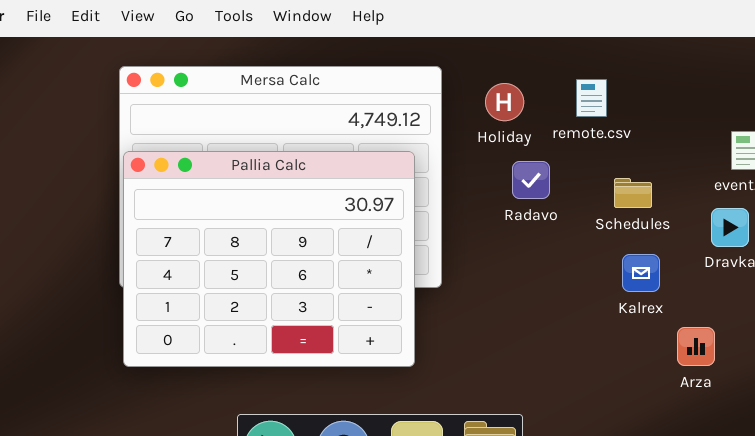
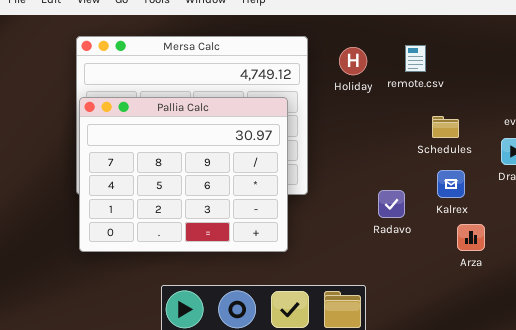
Radavo: [512,161,550,199] -> [378,190,405,218], moved
Arza: [677,327,715,366] -> [457,224,485,251], moved

